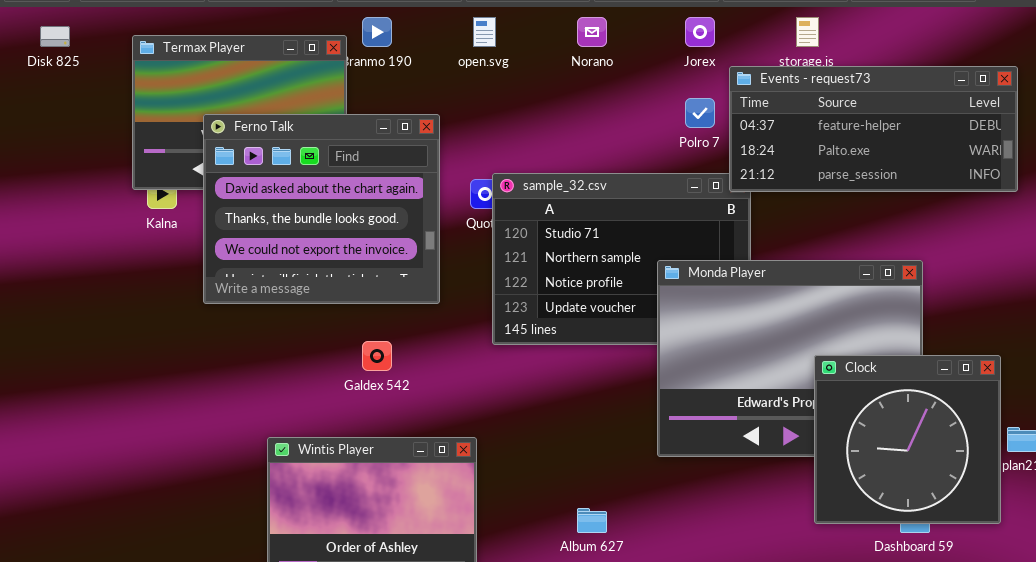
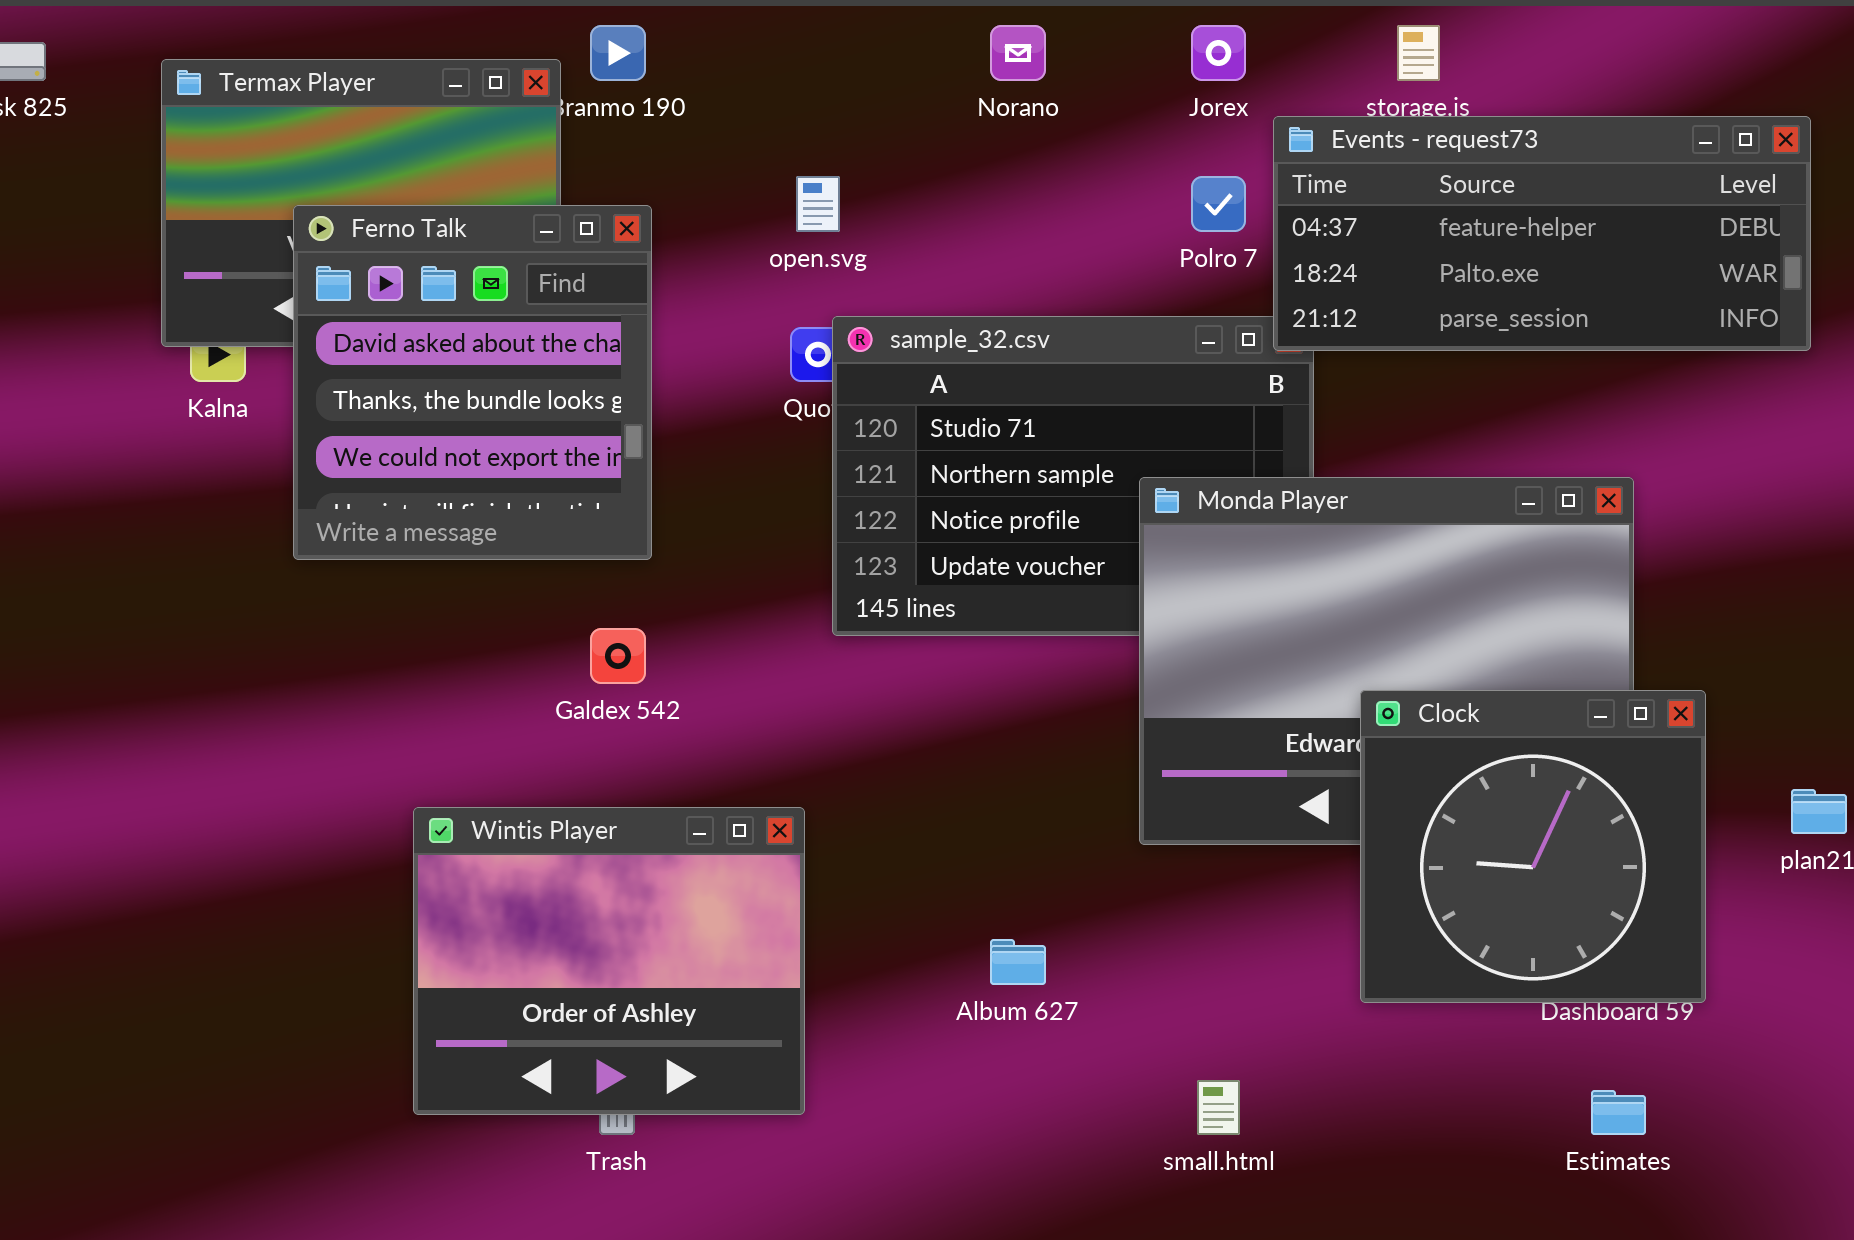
open.svg: [473,17,496,47] -> [796,176,840,232], moved
Ferno Talk: [203,114,440,304] -> [293,205,652,560], resized
Clock: [814,355,1001,524] -> [1360,690,1706,1003], moved

